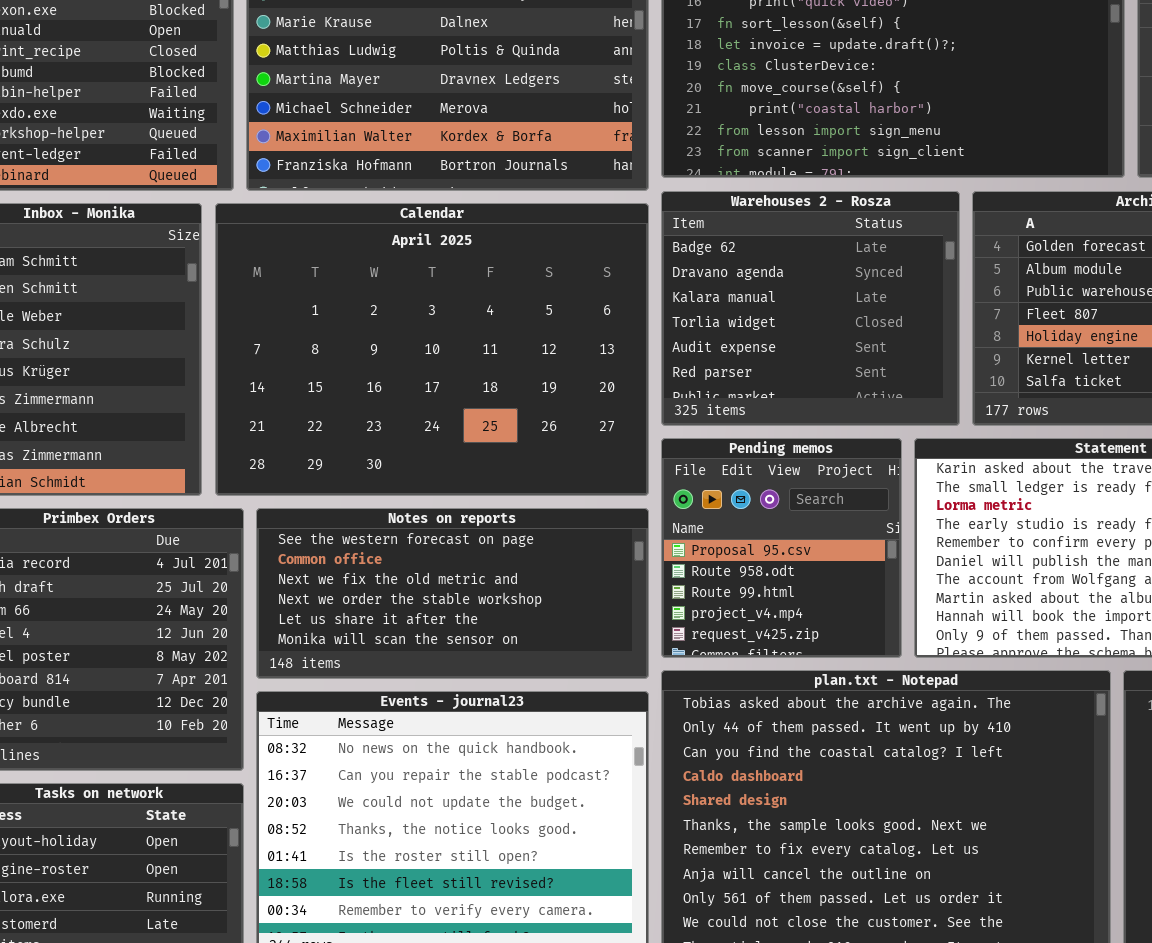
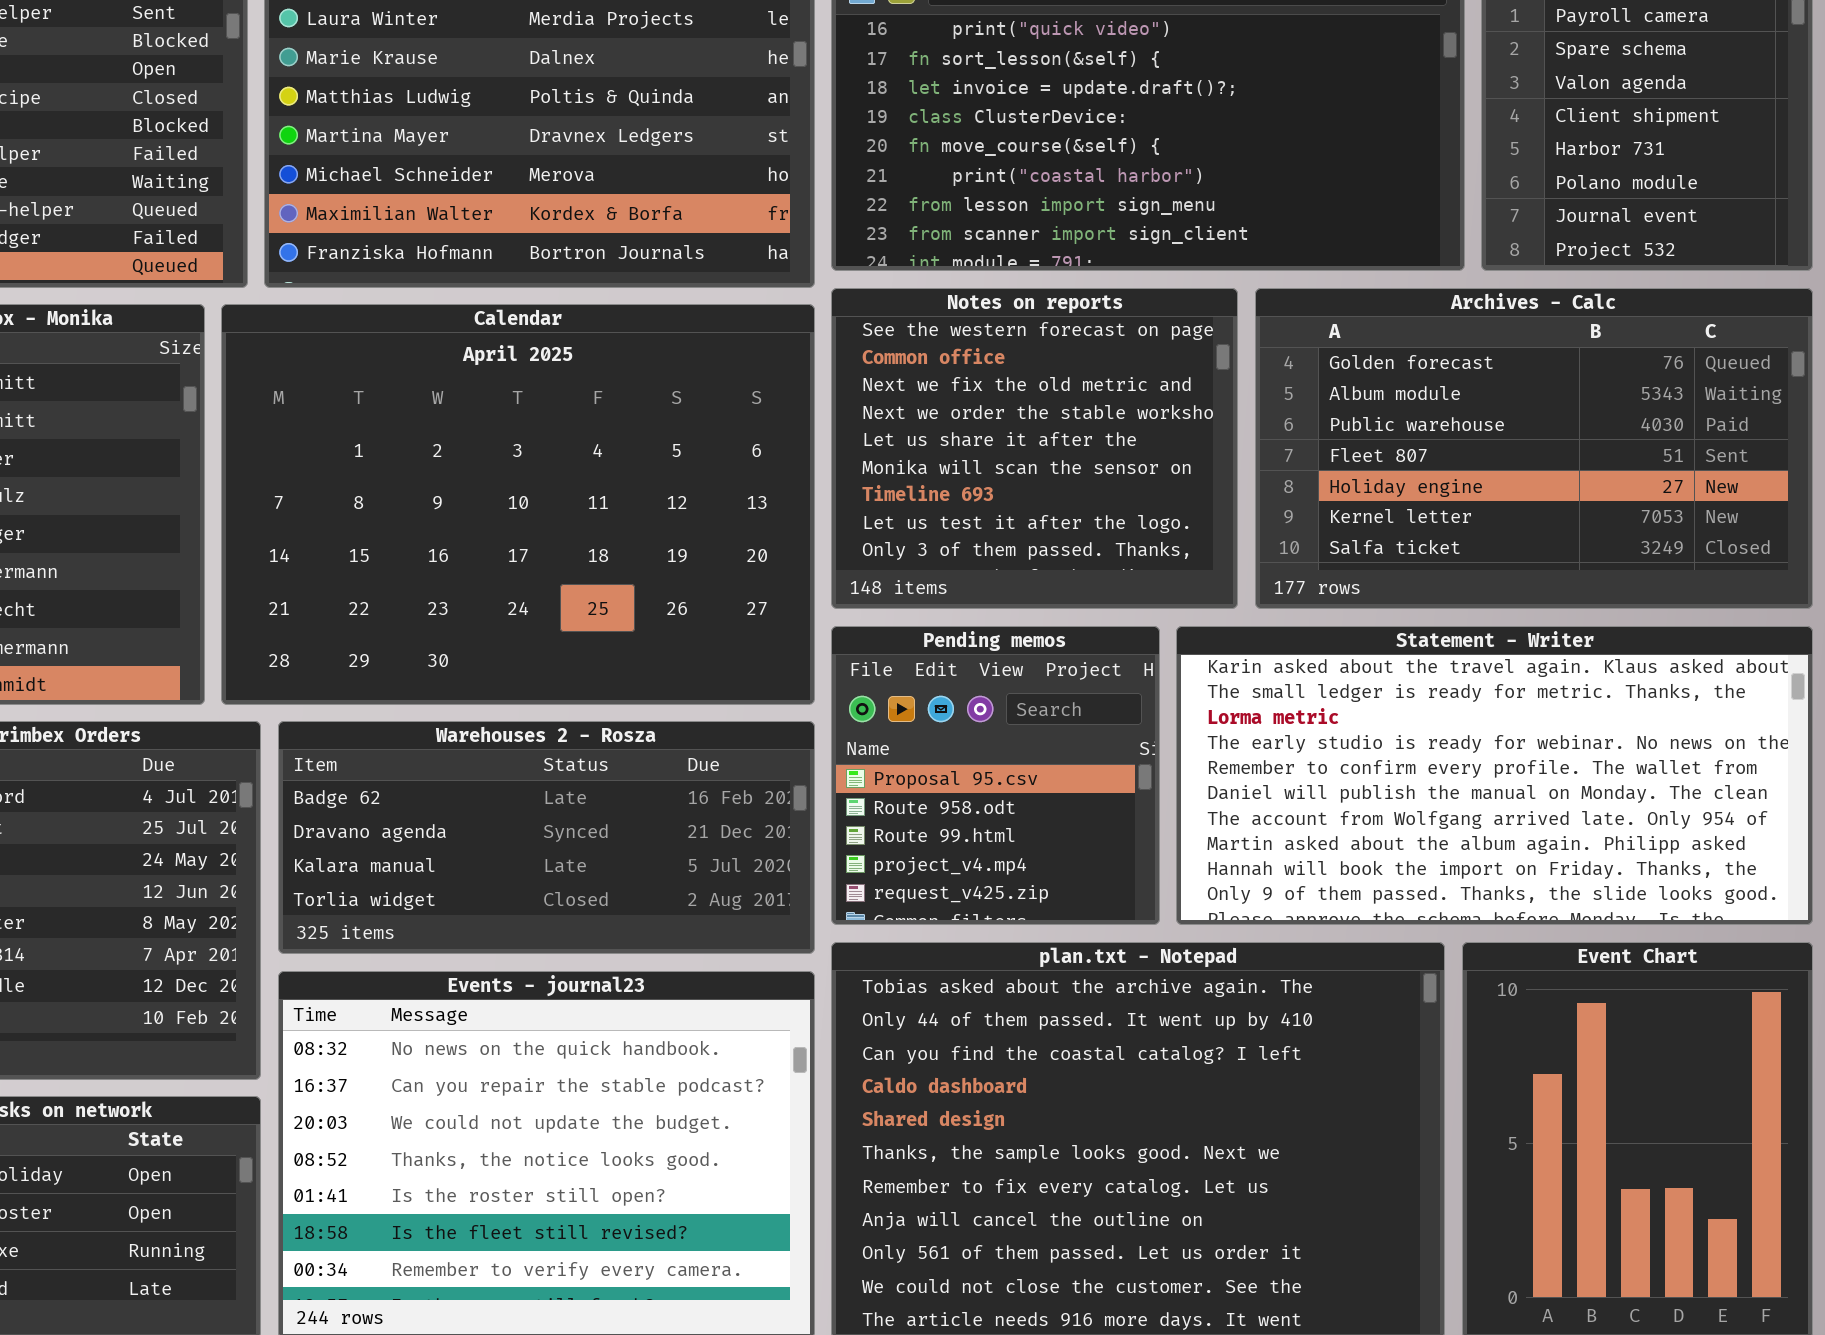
Warehouses 2 - Rosza: [661,191,960,426] -> [278,721,815,954], moved, resized
Notes on reports: [256,508,649,679] -> [831,288,1238,609], moved, resized

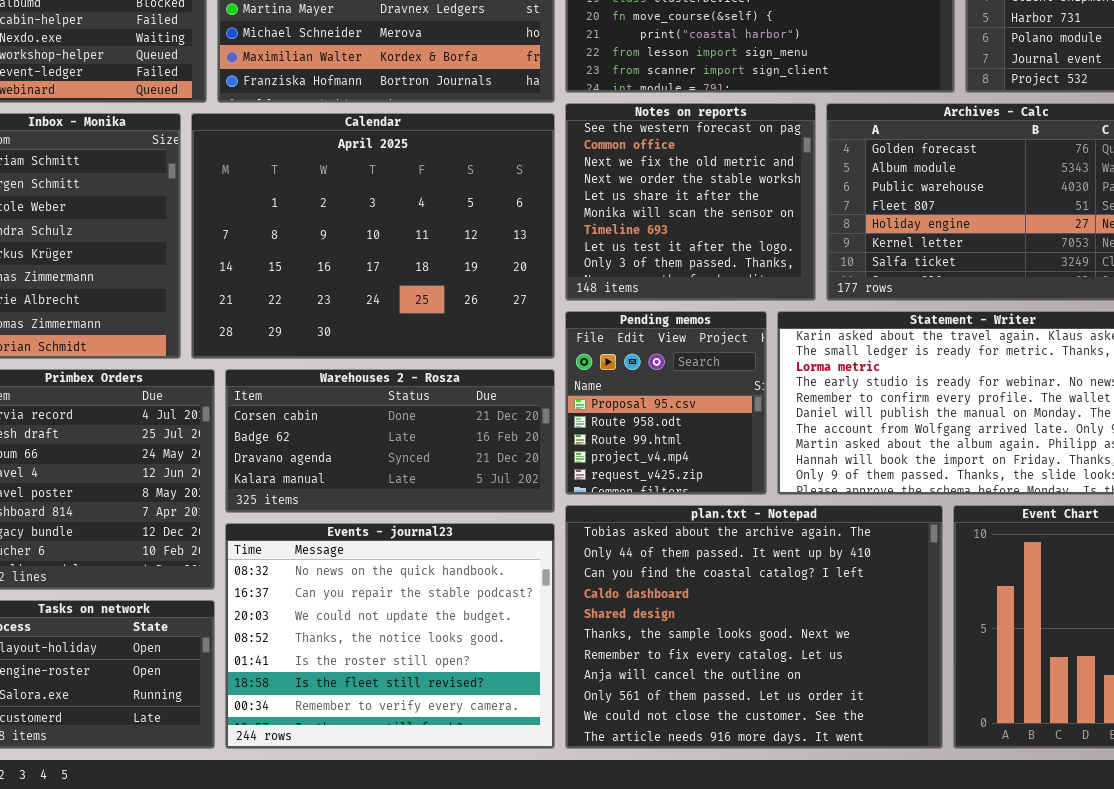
Warehouses 2 - Rosza: [278,721,815,954] -> [225,369,555,513], scrolled up 1 row

